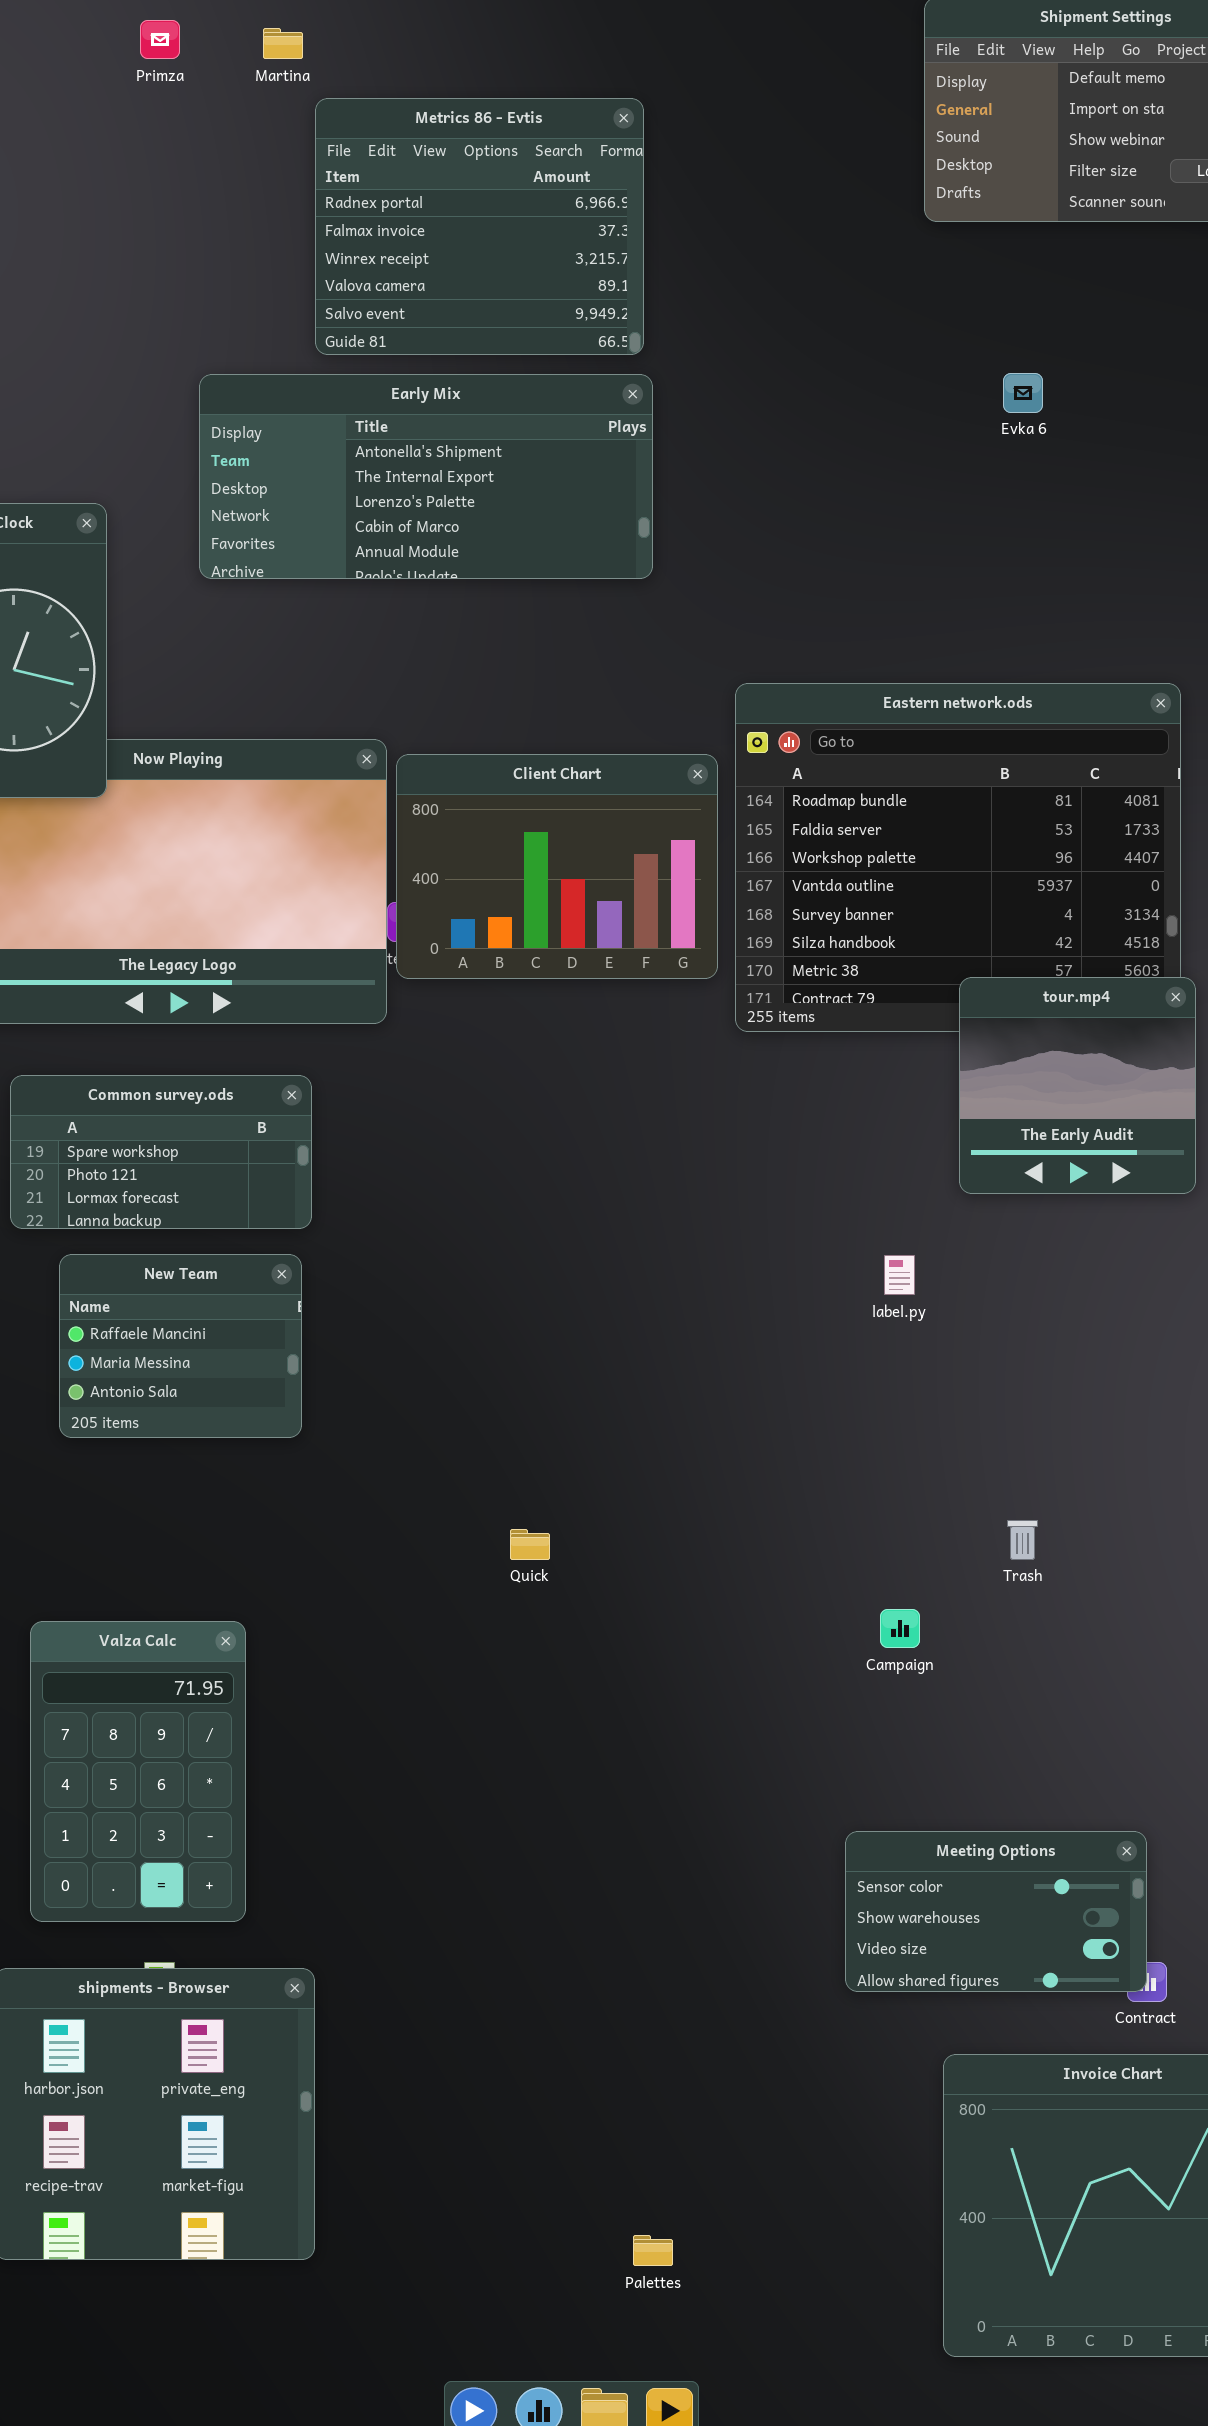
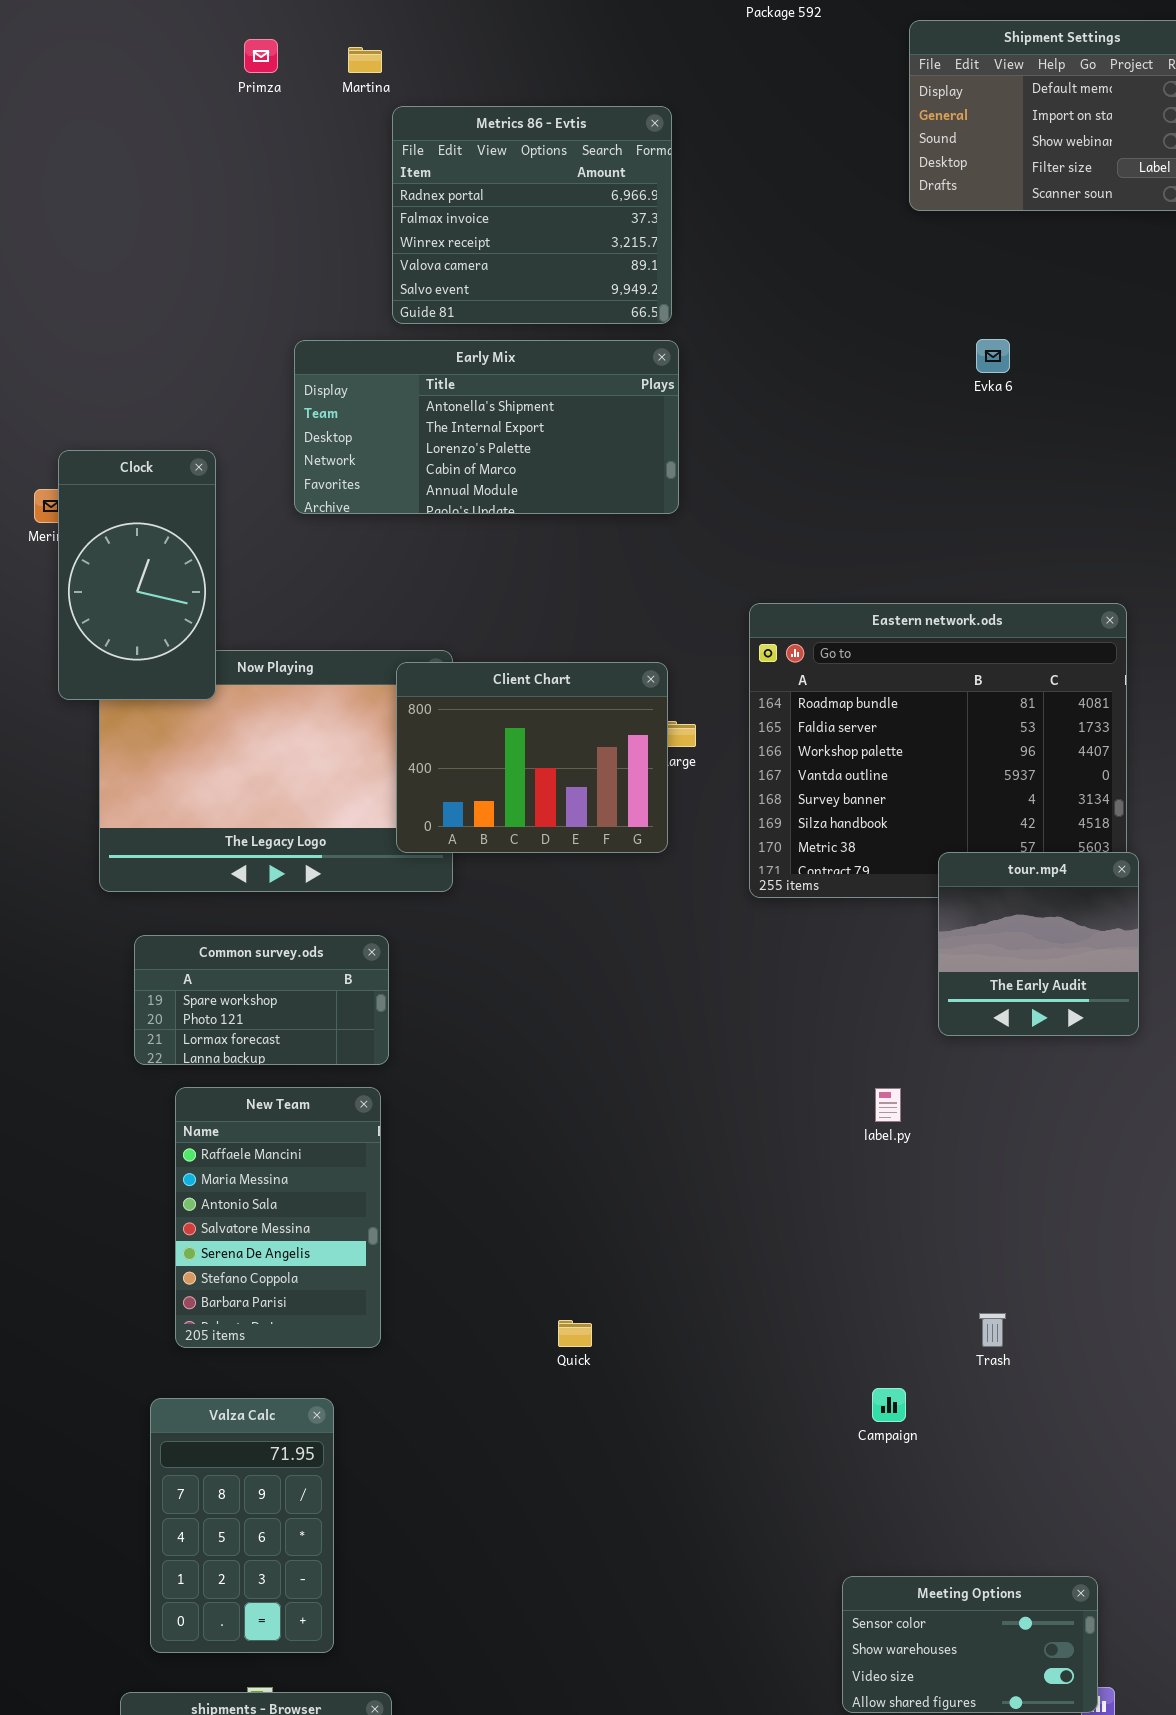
Client Chart: [396,754,718,979] -> [396,662,668,853], moved
New Team: [59,1254,302,1438] -> [175,1087,381,1348], resized

